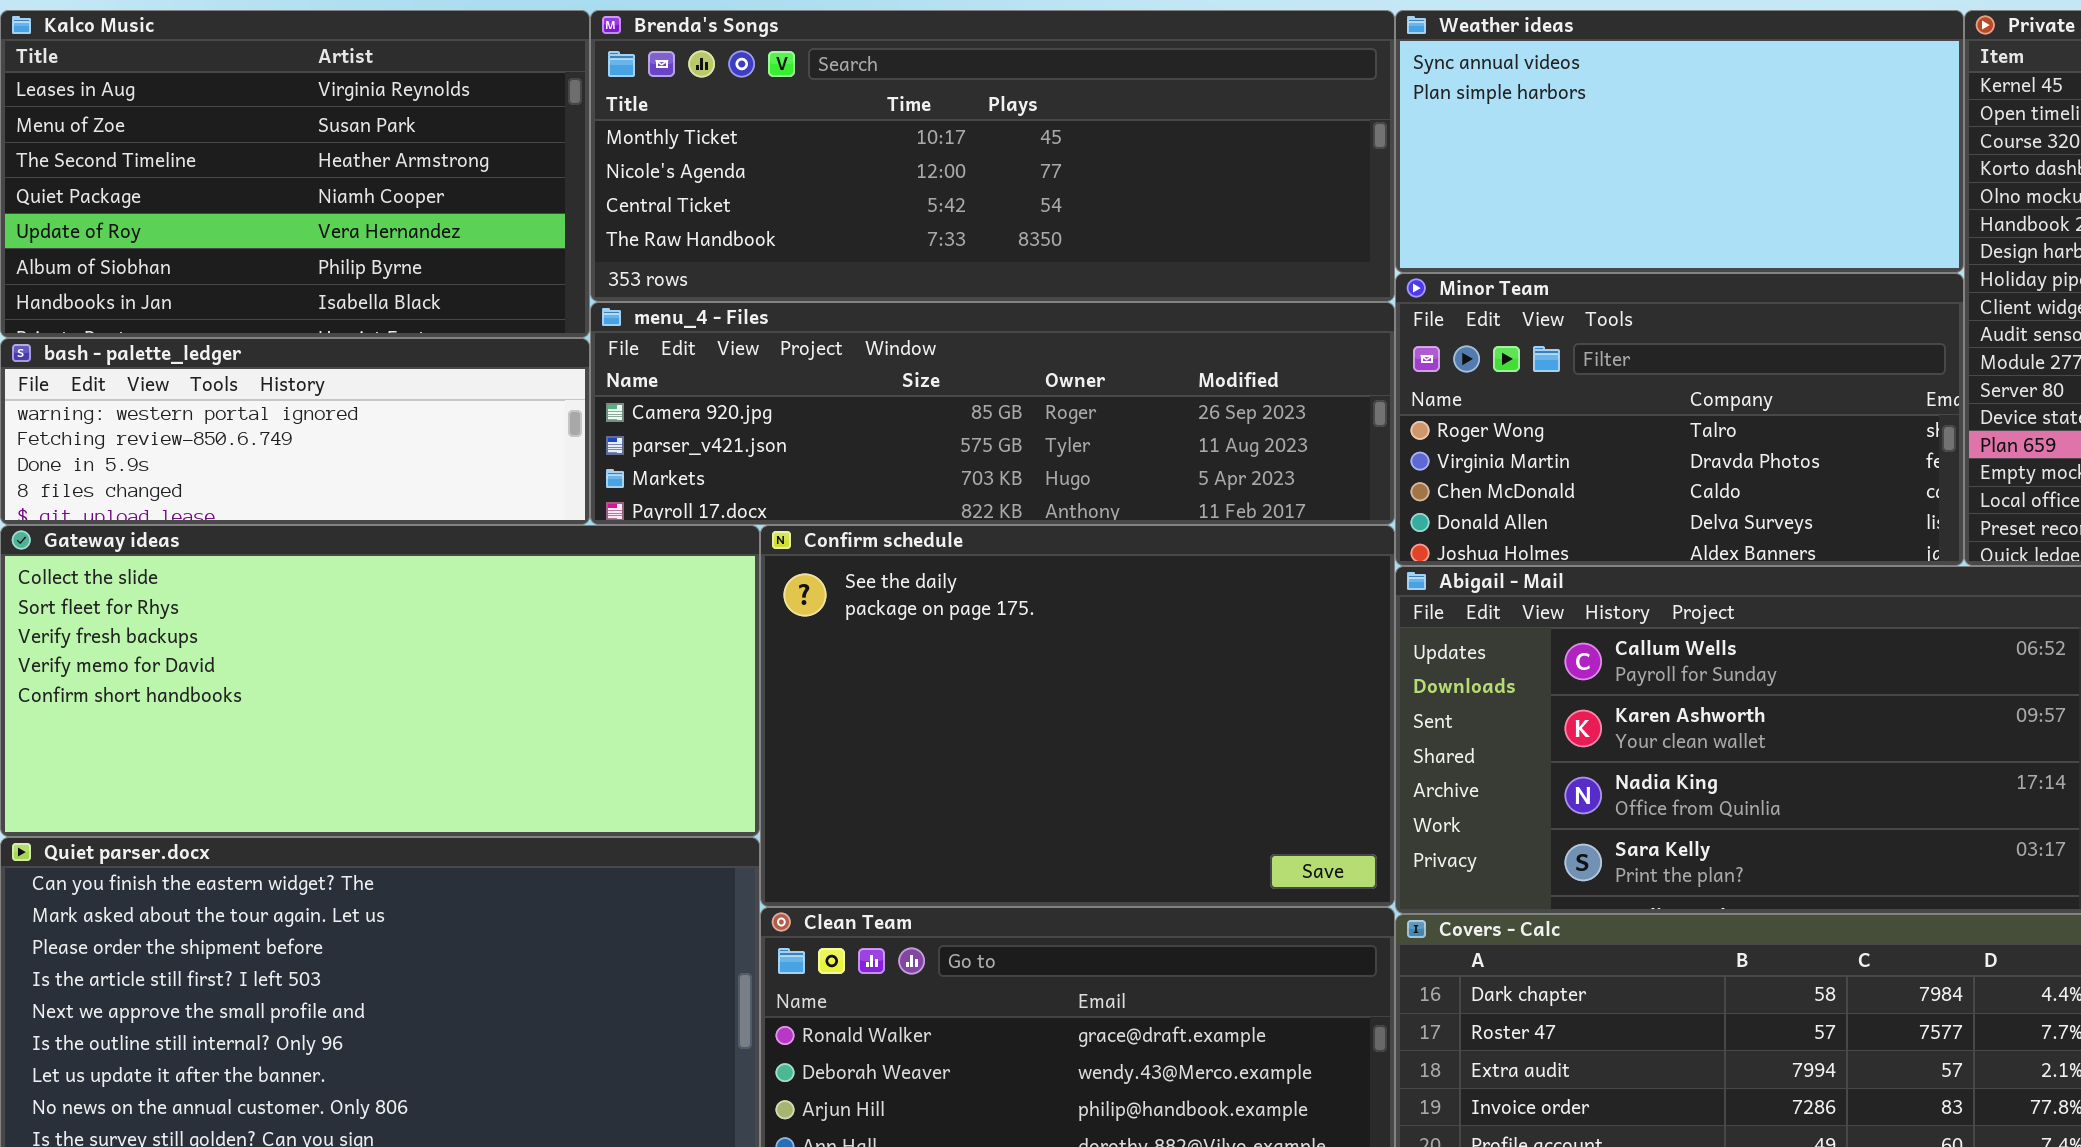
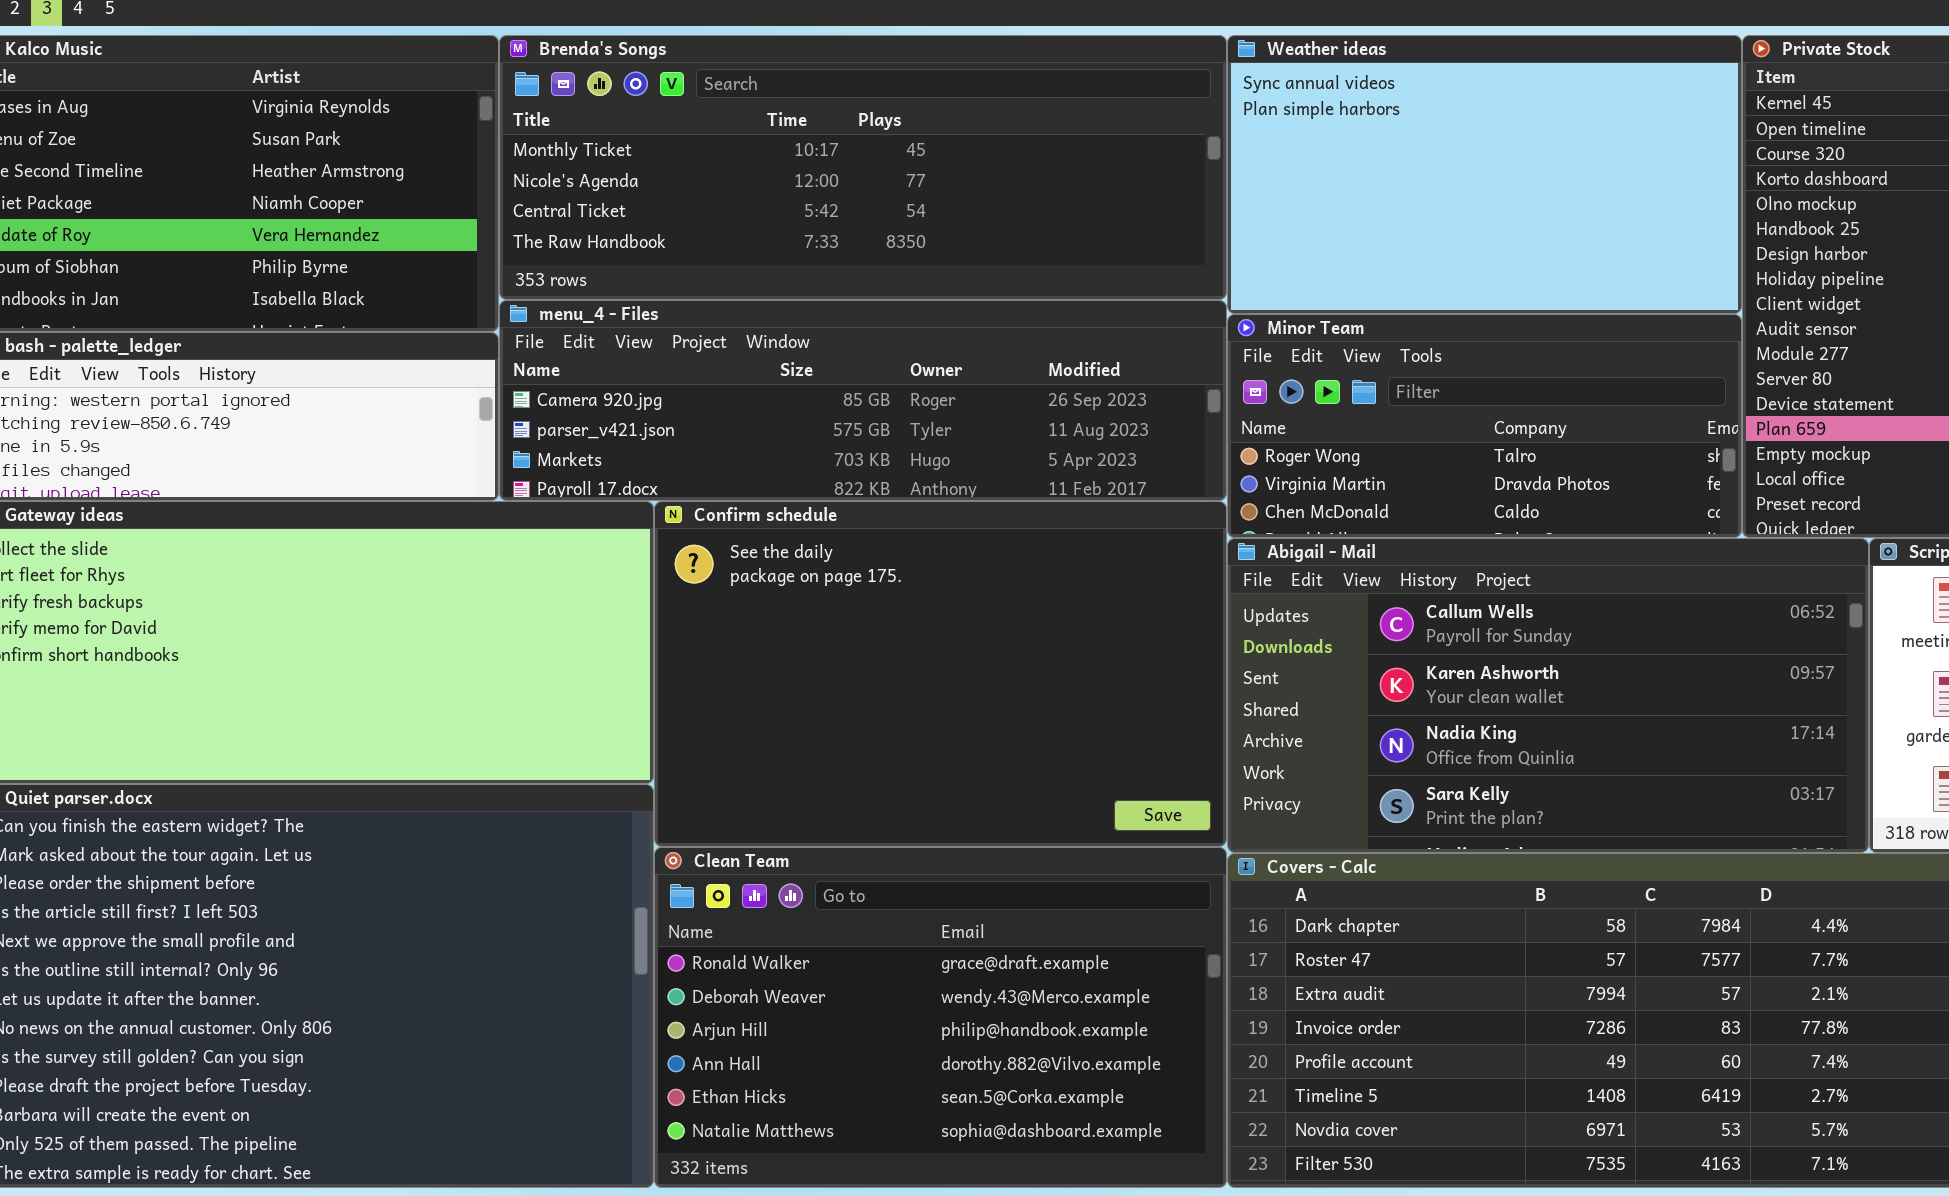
Weather ideas: [1395,10,1964,273] -> [1227,35,1742,314], resized
Minor Team: [1395,273,1964,566] -> [1227,314,1742,538], resized

